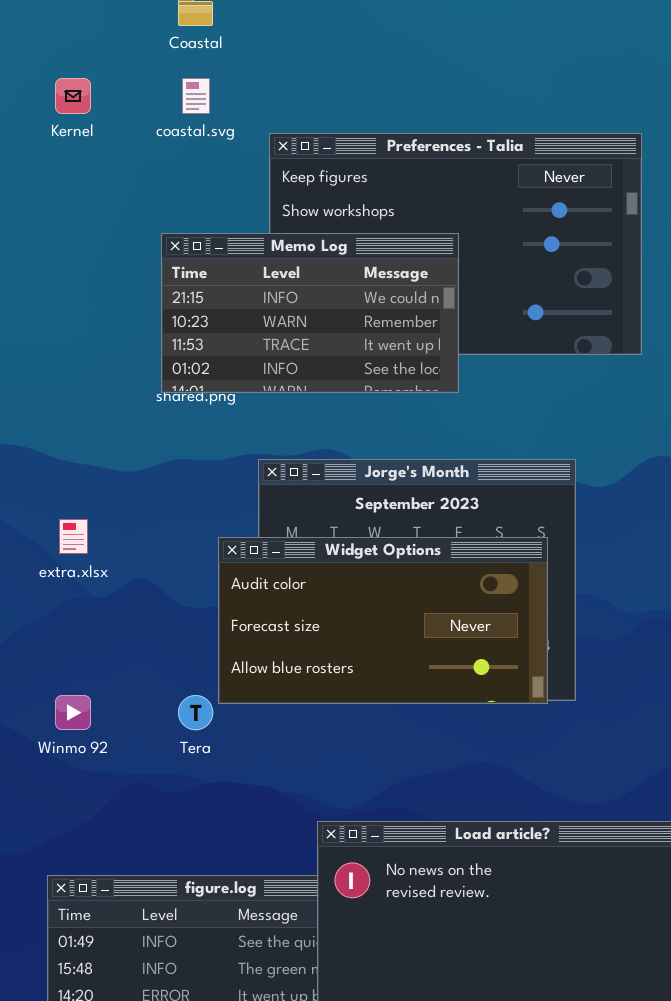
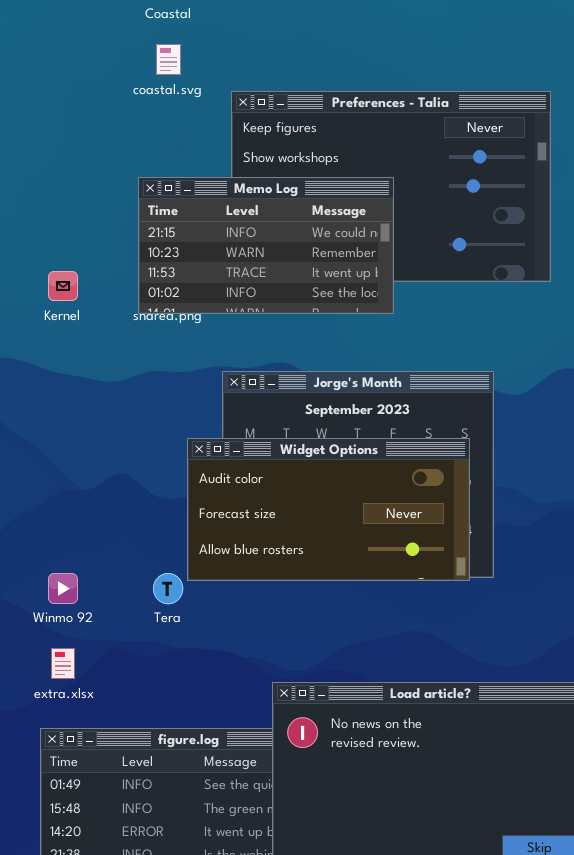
Kernel: [55,78,91,114] -> [48,271,78,301], moved
extra.xlsx: [59,519,88,554] -> [51,648,75,679], moved

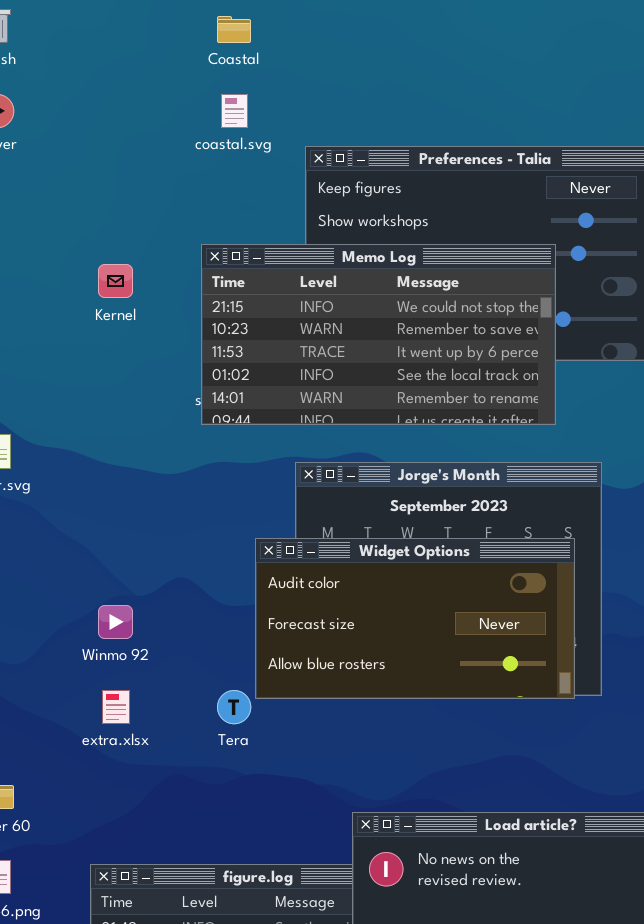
Memo Log: [138,177,394,314] -> [201,244,556,425], resized
Kernel: [48,271,78,301] -> [98,264,133,298], moved
Winmo 92: [48,573,78,604] -> [98,605,133,639], moved
extra.xlsx: [51,648,75,679] -> [102,690,130,724], moved

